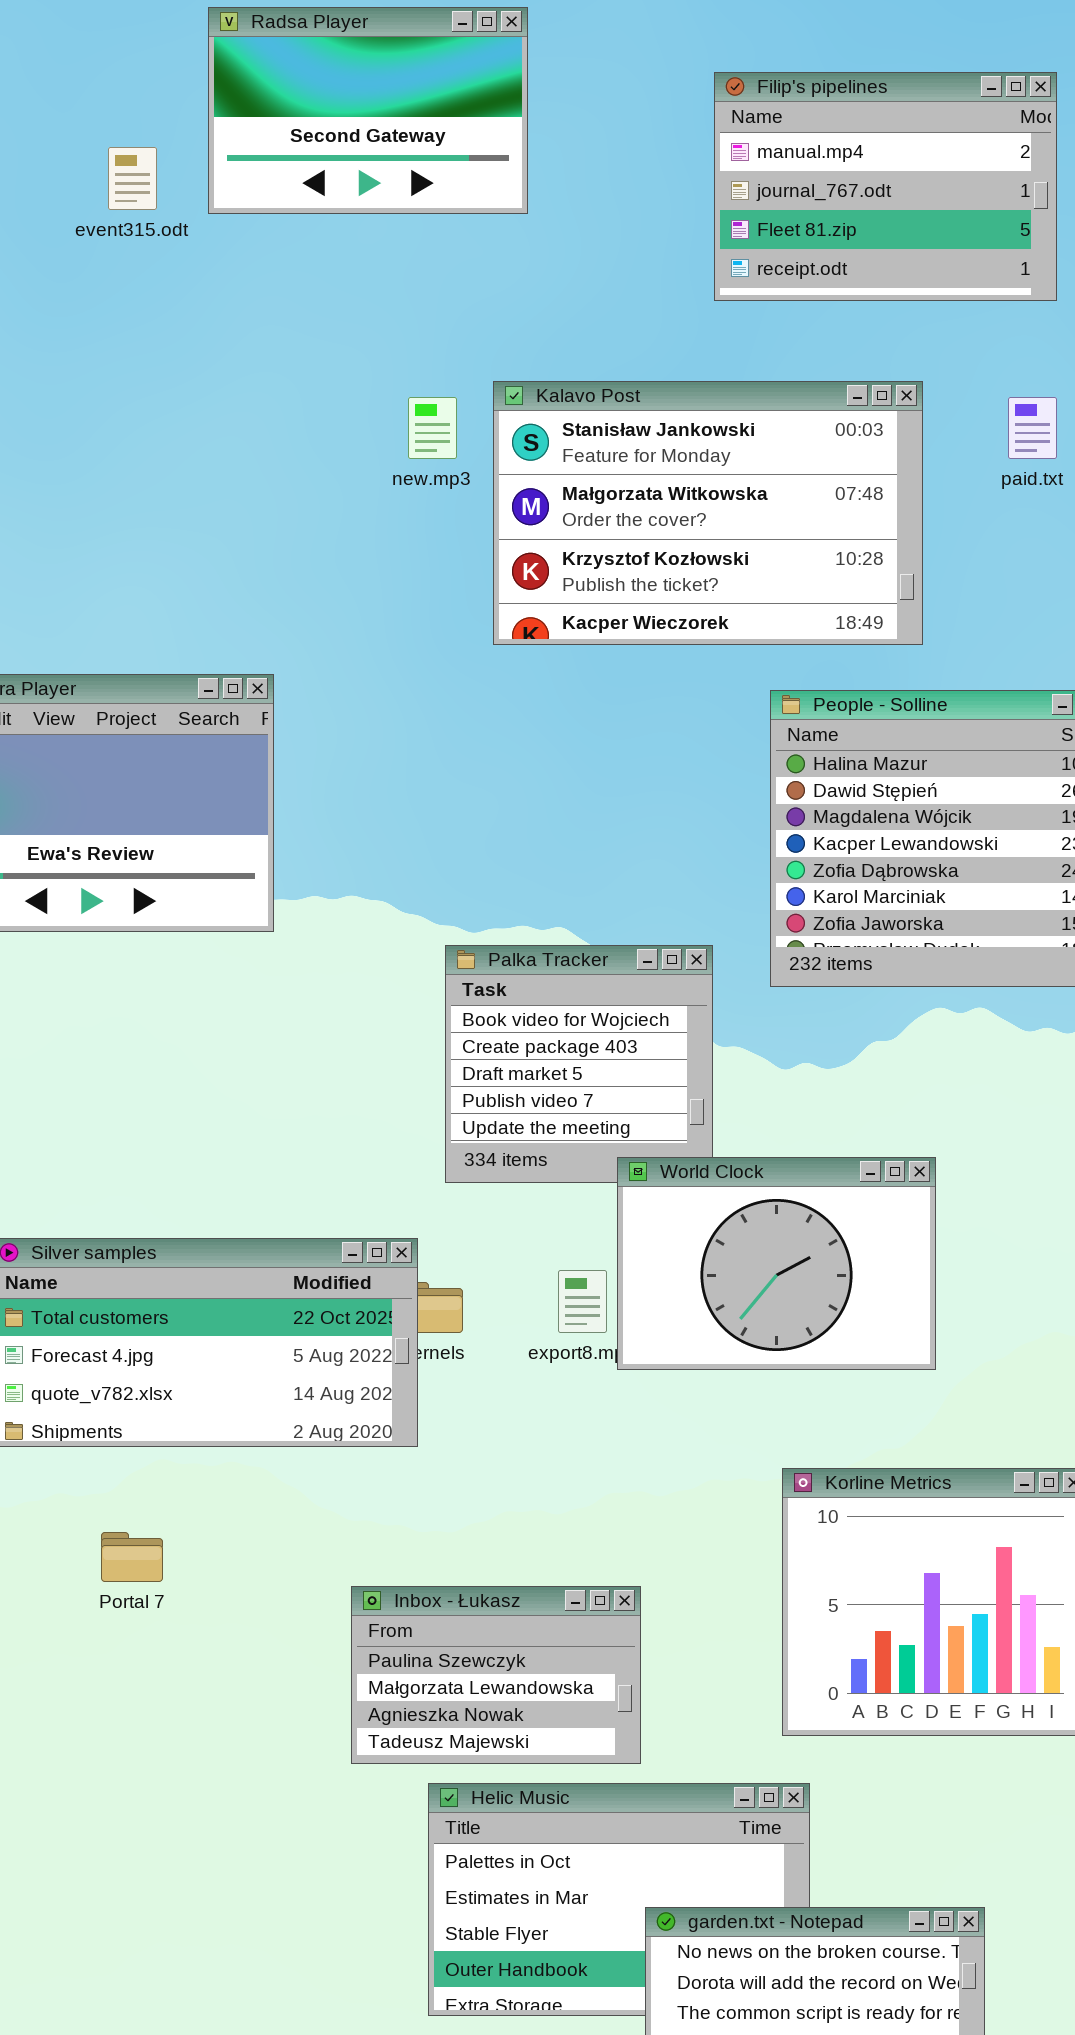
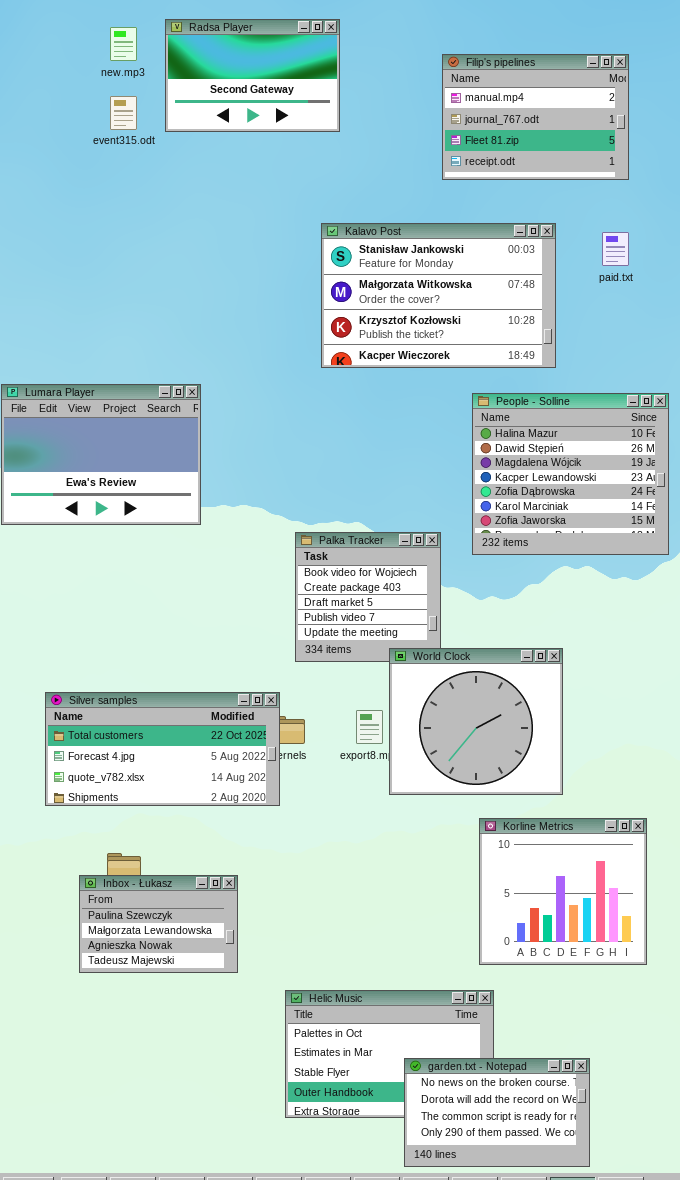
new.mp3: [408,397,457,459] -> [110,27,137,61], moved
World Clock: [617,1157,936,1370] -> [389,648,563,795], resized
Inbox - Łukasz: [351,1586,641,1764] -> [79,875,238,973], moved

